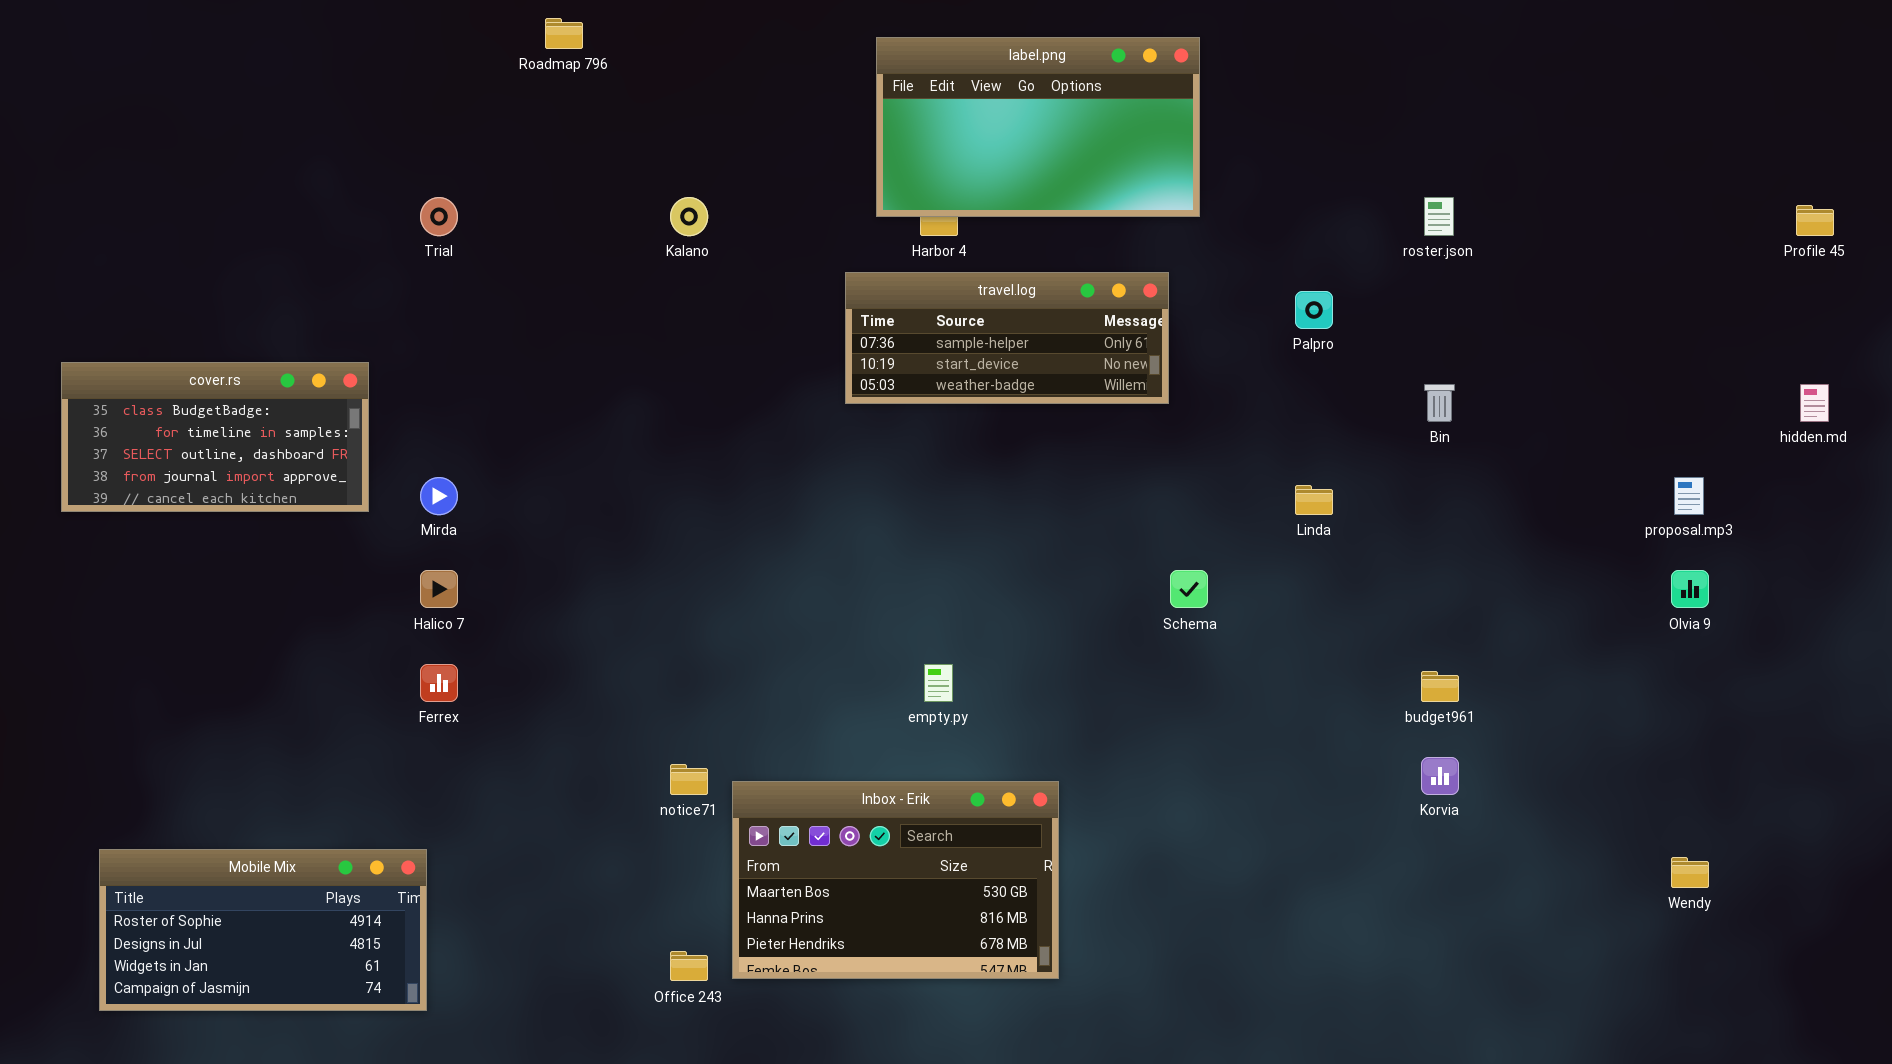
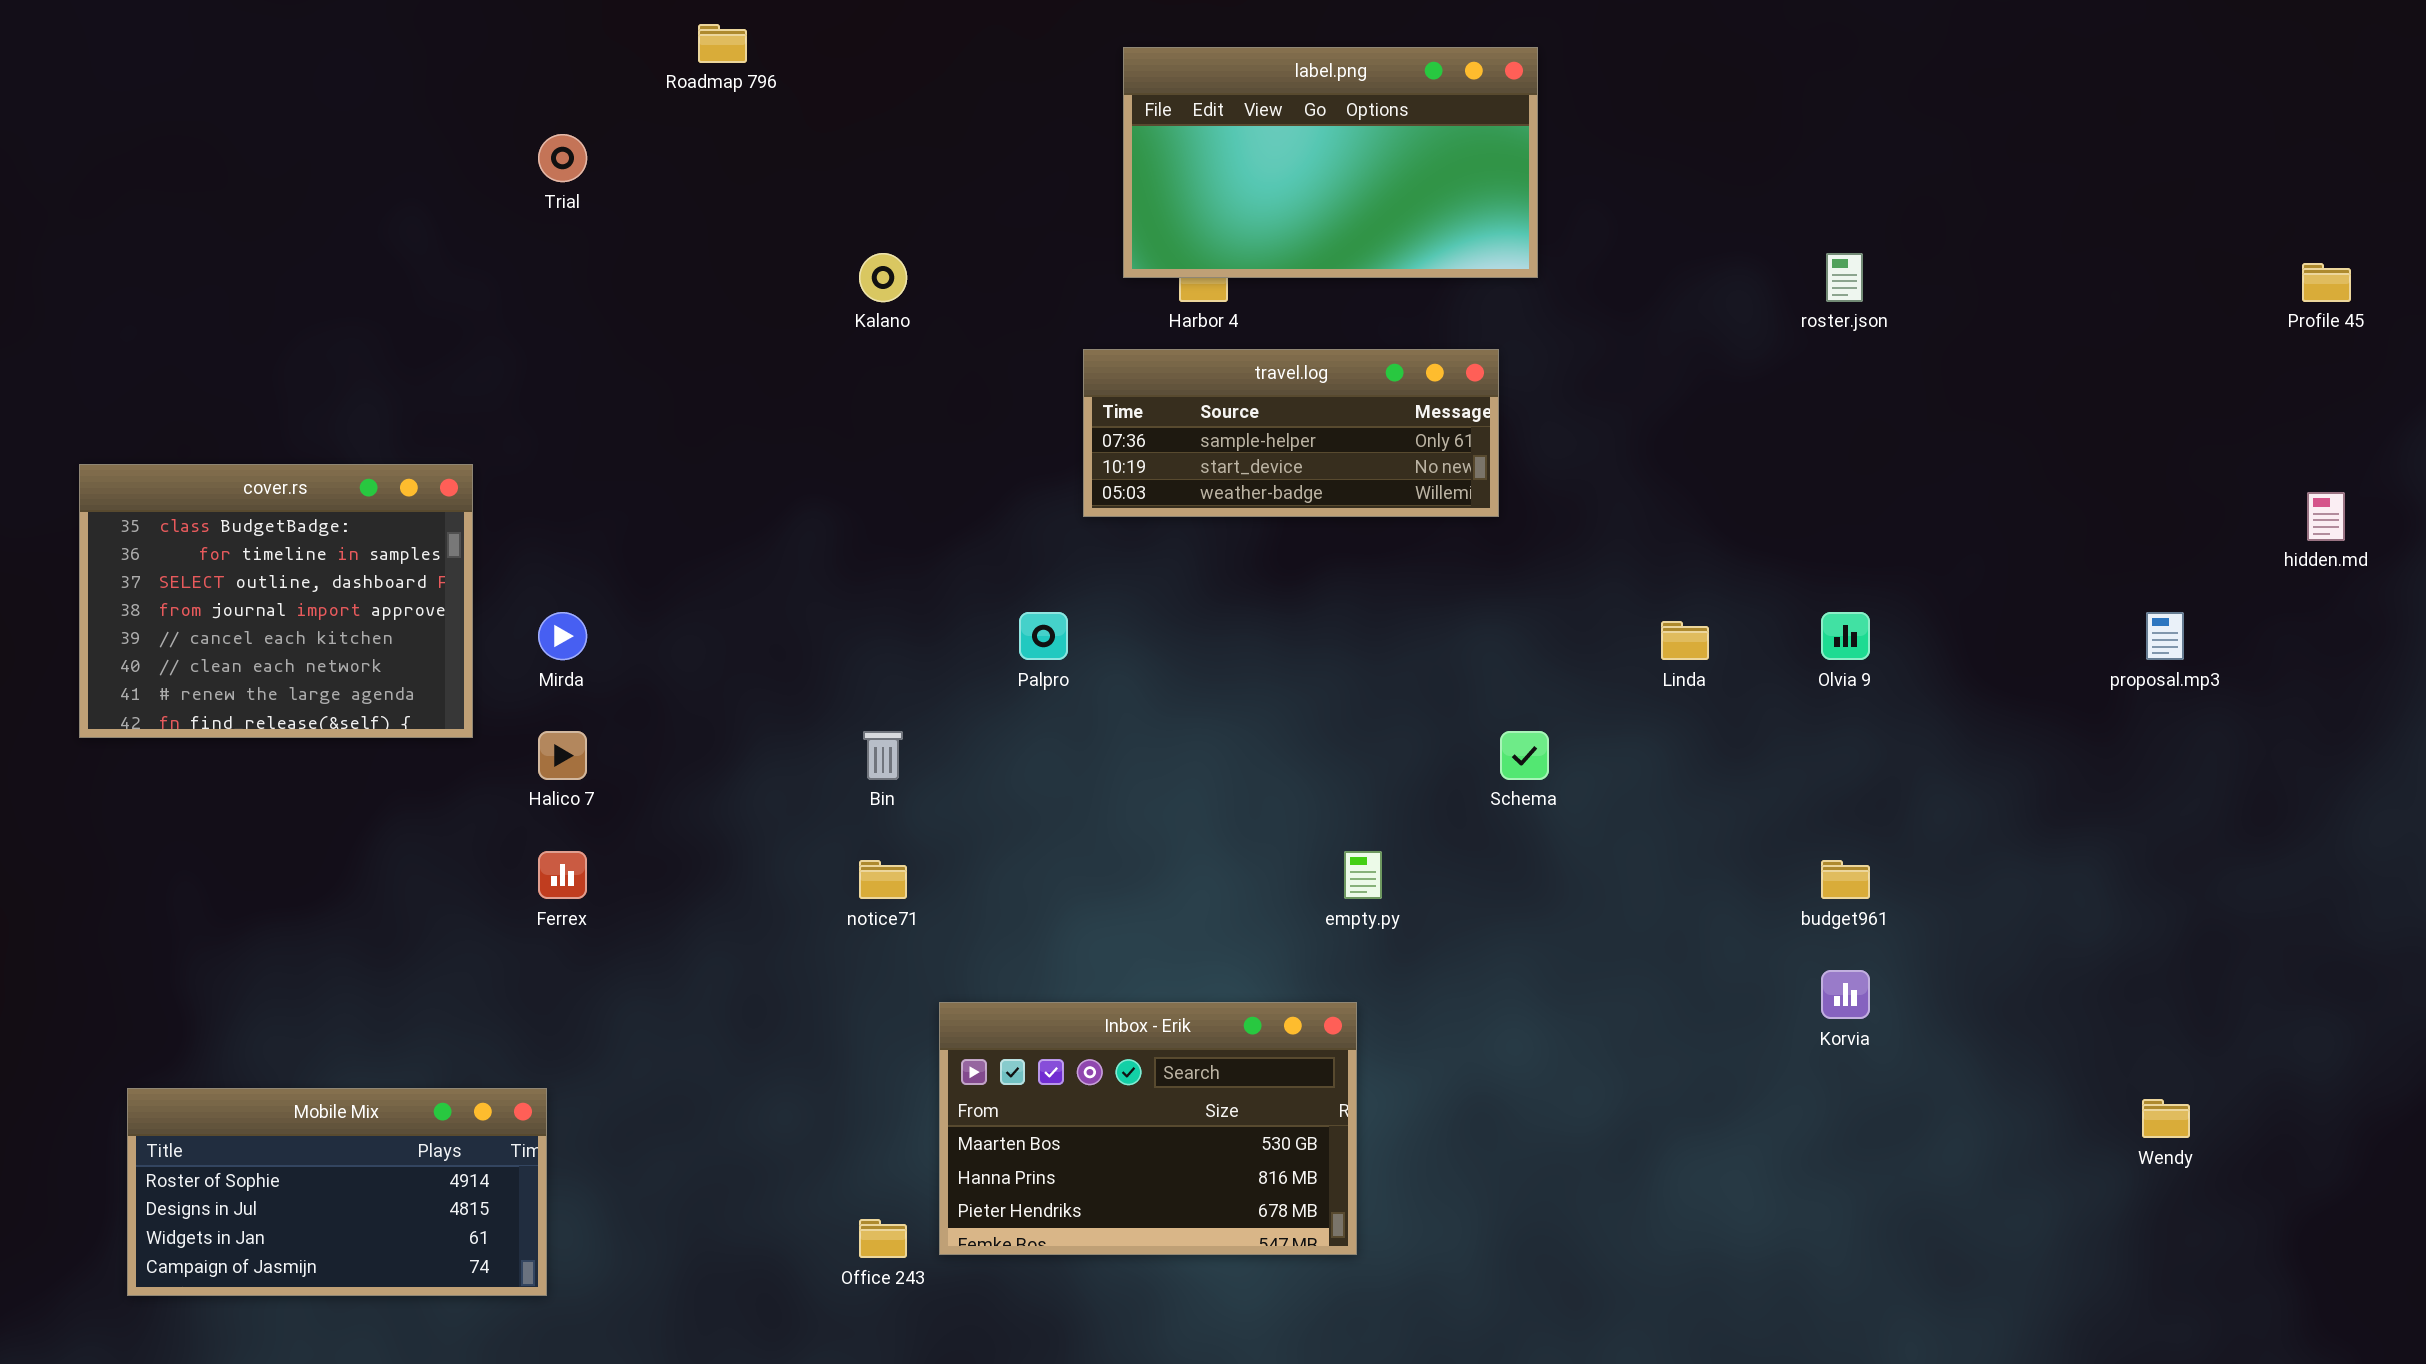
Trial: [420,197,458,236] -> [538,134,587,182], moved
Palpro: [1295,291,1333,329] -> [1019,612,1068,660], moved
cover.rs: [61,362,369,512] -> [79,464,473,738], resized
Bin: [1424,384,1455,422] -> [863,731,903,780], moved
Olvia 9: [1671,570,1709,608] -> [1821,612,1870,660], moved
empty.py: [924,664,953,702] -> [1344,851,1382,899], moved
notice71: [670,764,708,795] -> [859,860,907,899], moved

